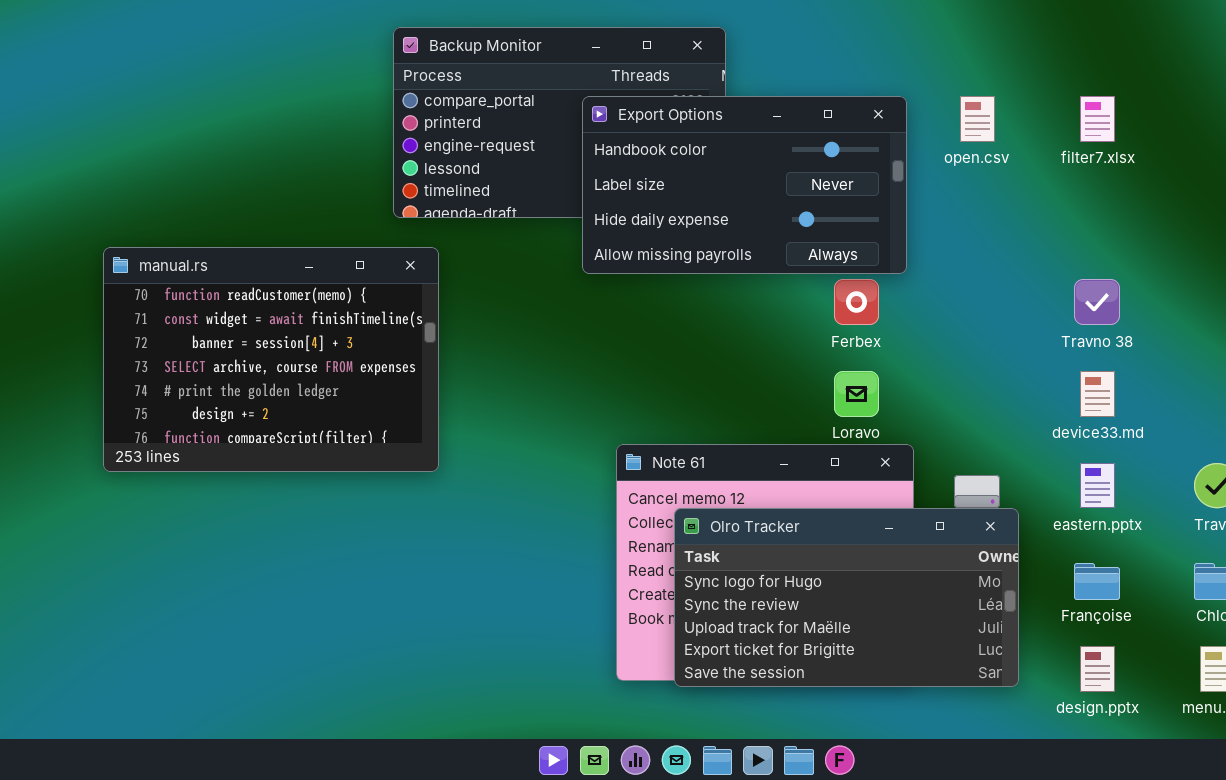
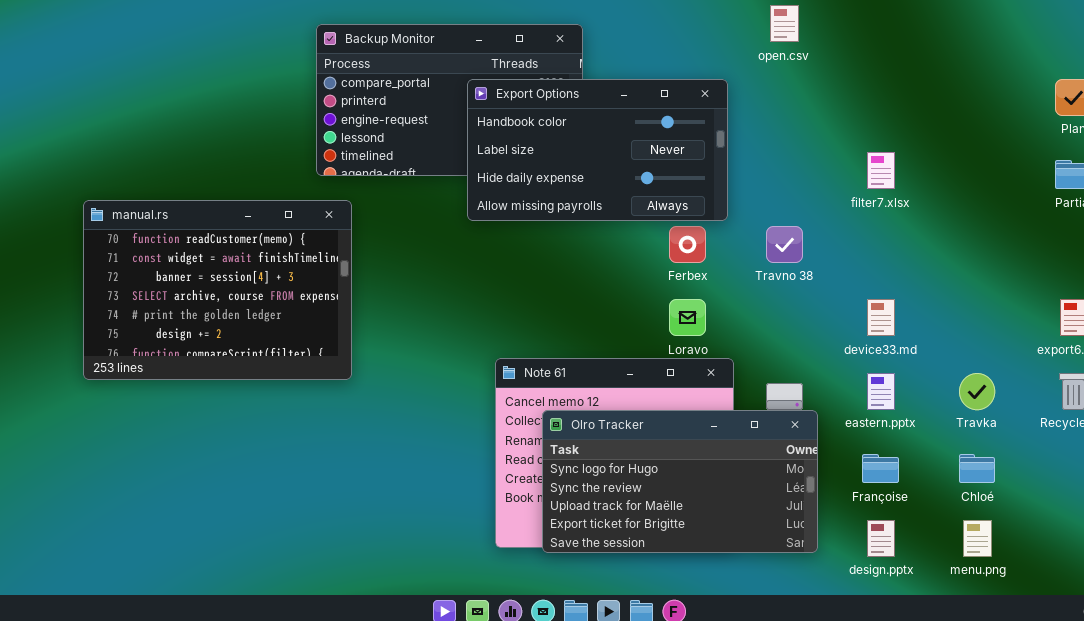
open.csv: [960,96,995,142] -> [770,5,799,42], moved
filter7.xlsx: [1080,96,1115,142] -> [867,152,895,189], moved
Travno 38: [1074,279,1120,325] -> [766,226,803,263], moved

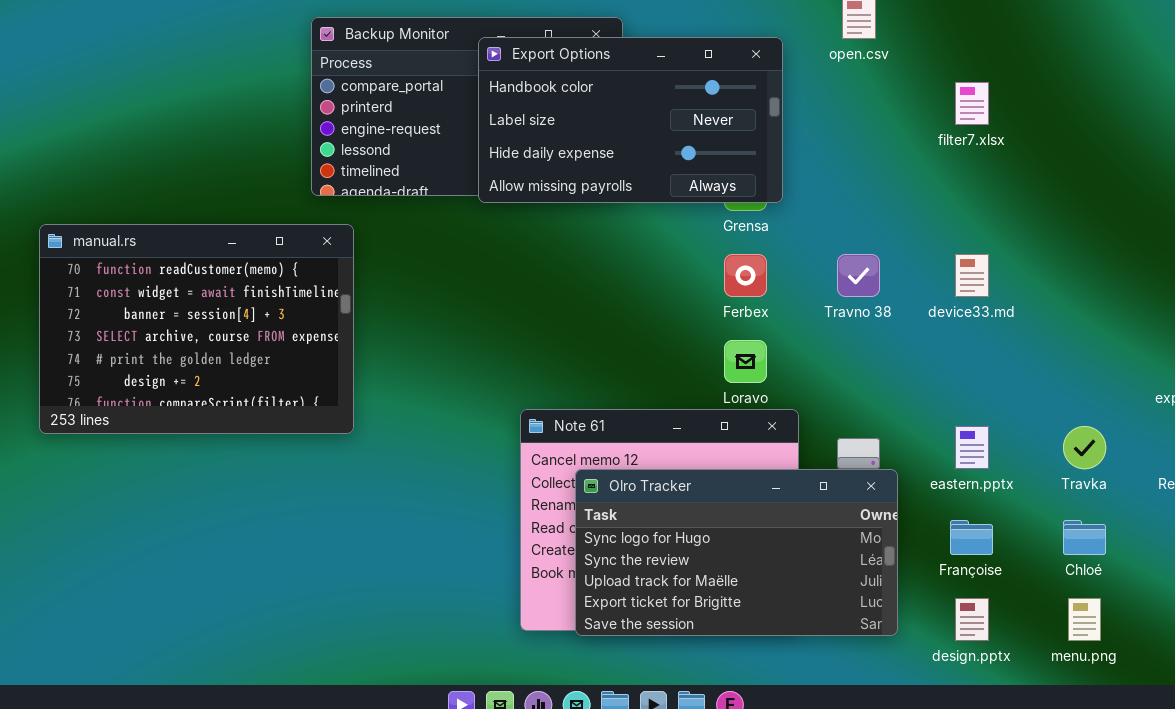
Export Options: [467,79,728,221] -> [478,37,783,203], moved
filter7.xlsx: [867,152,895,189] -> [955,82,989,125], moved
device33.md: [867,299,895,336] -> [955,254,989,297], moved

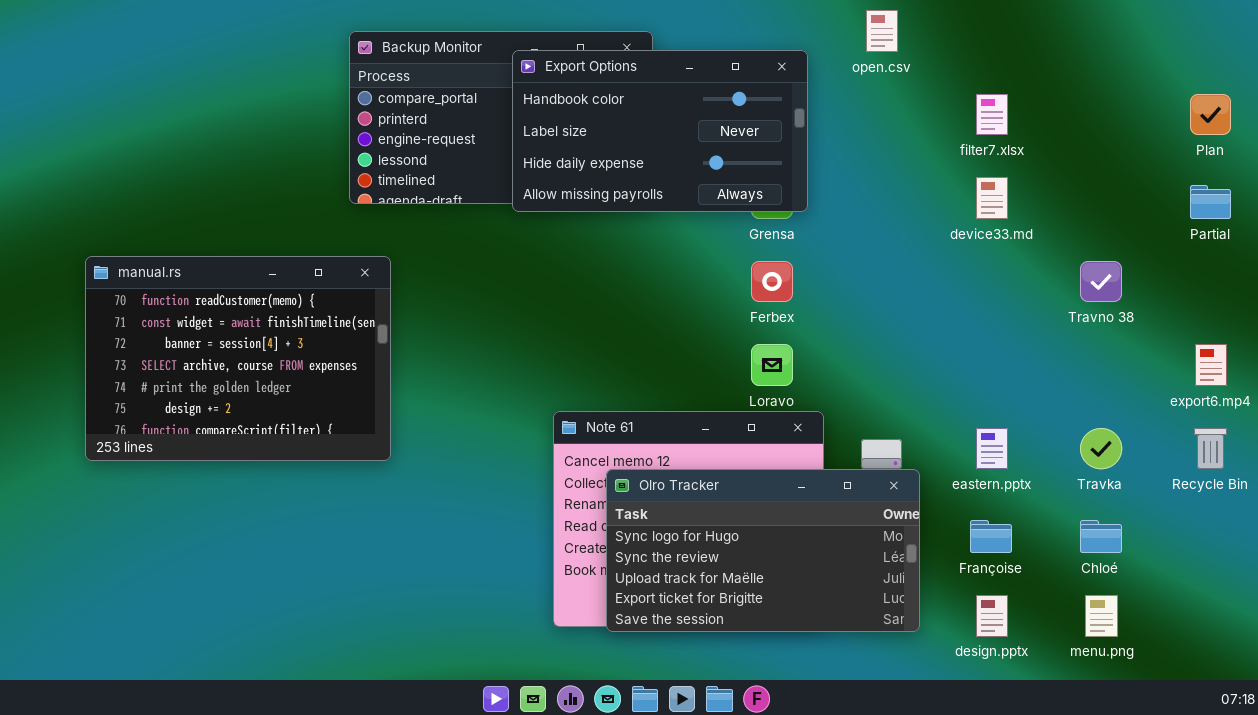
manual.rs: [39,224,354,434] -> [85,256,391,461], moved
Travno 38: [837,254,880,297] -> [1080,261,1122,302], moved
device33.md: [955,254,989,297] -> [976,177,1008,219], moved

